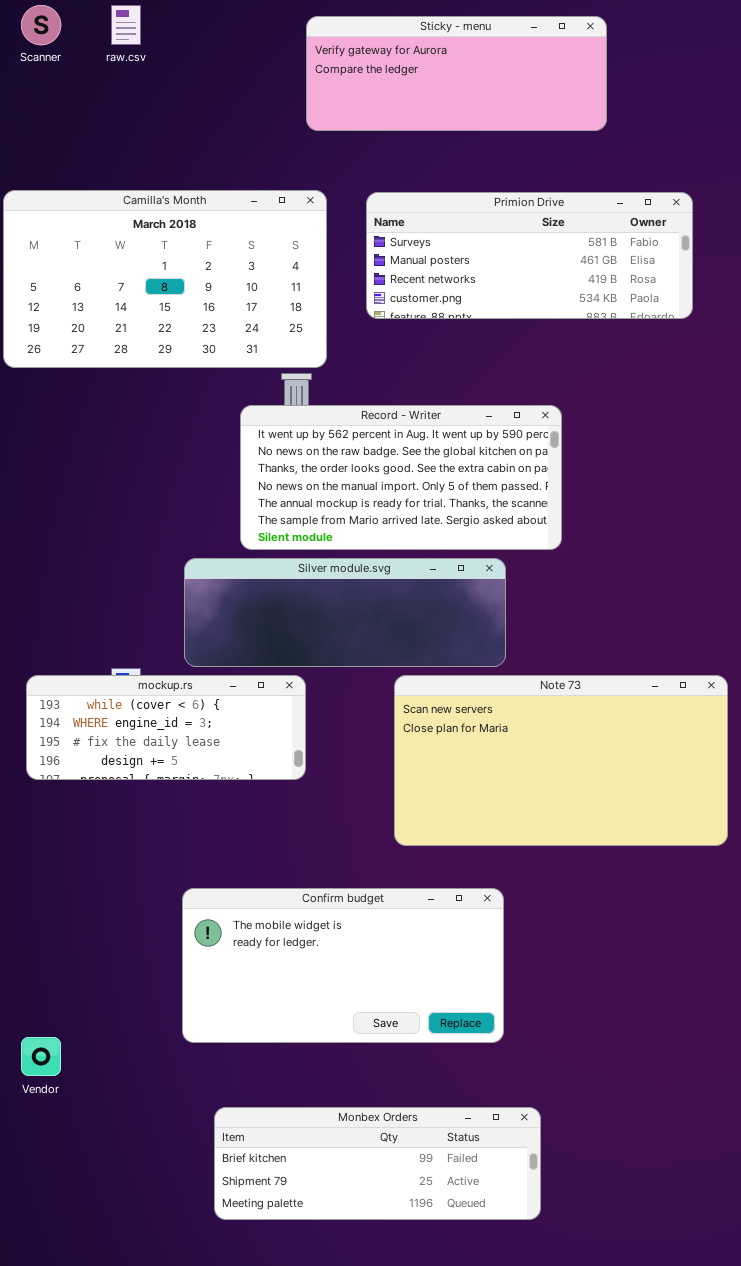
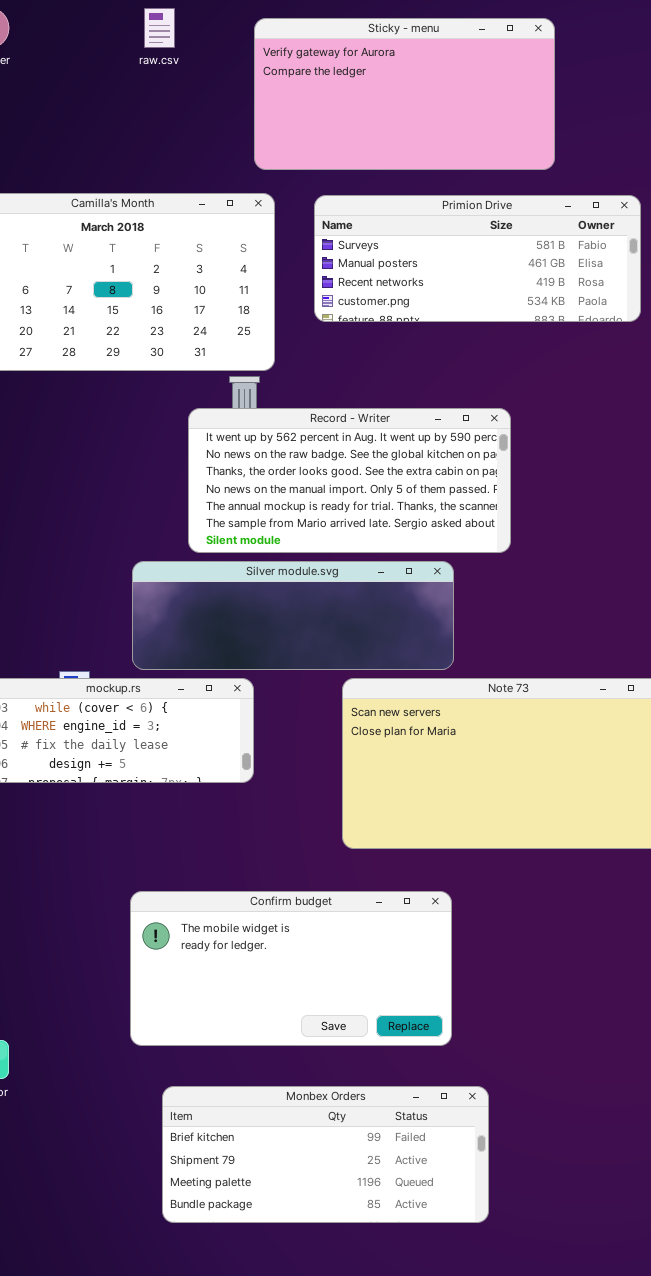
raw.csv: [111,5,141,45] -> [144,8,175,48], moved
Sticky - menu: [306,16,607,131] -> [254,18,555,170], resized
Monbex Orders: [214,1107,541,1220] -> [162,1086,489,1223], resized

